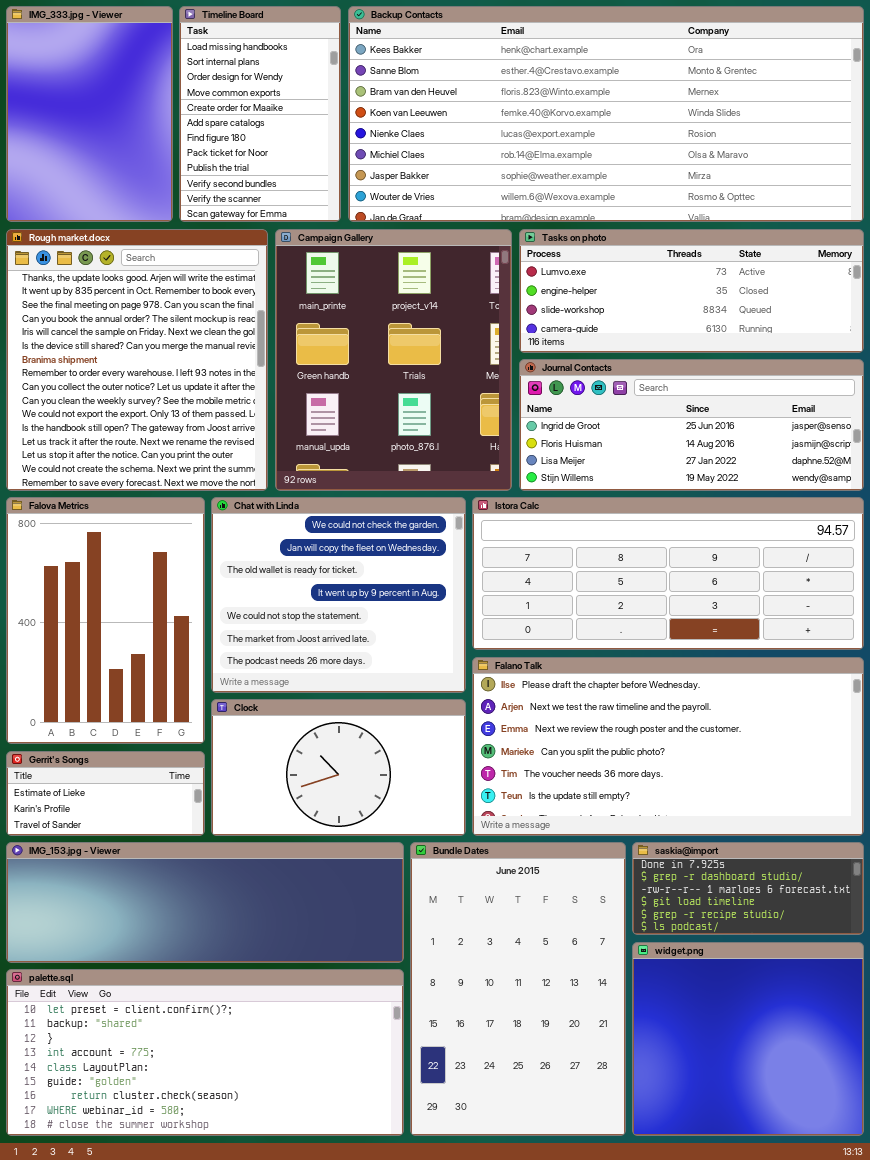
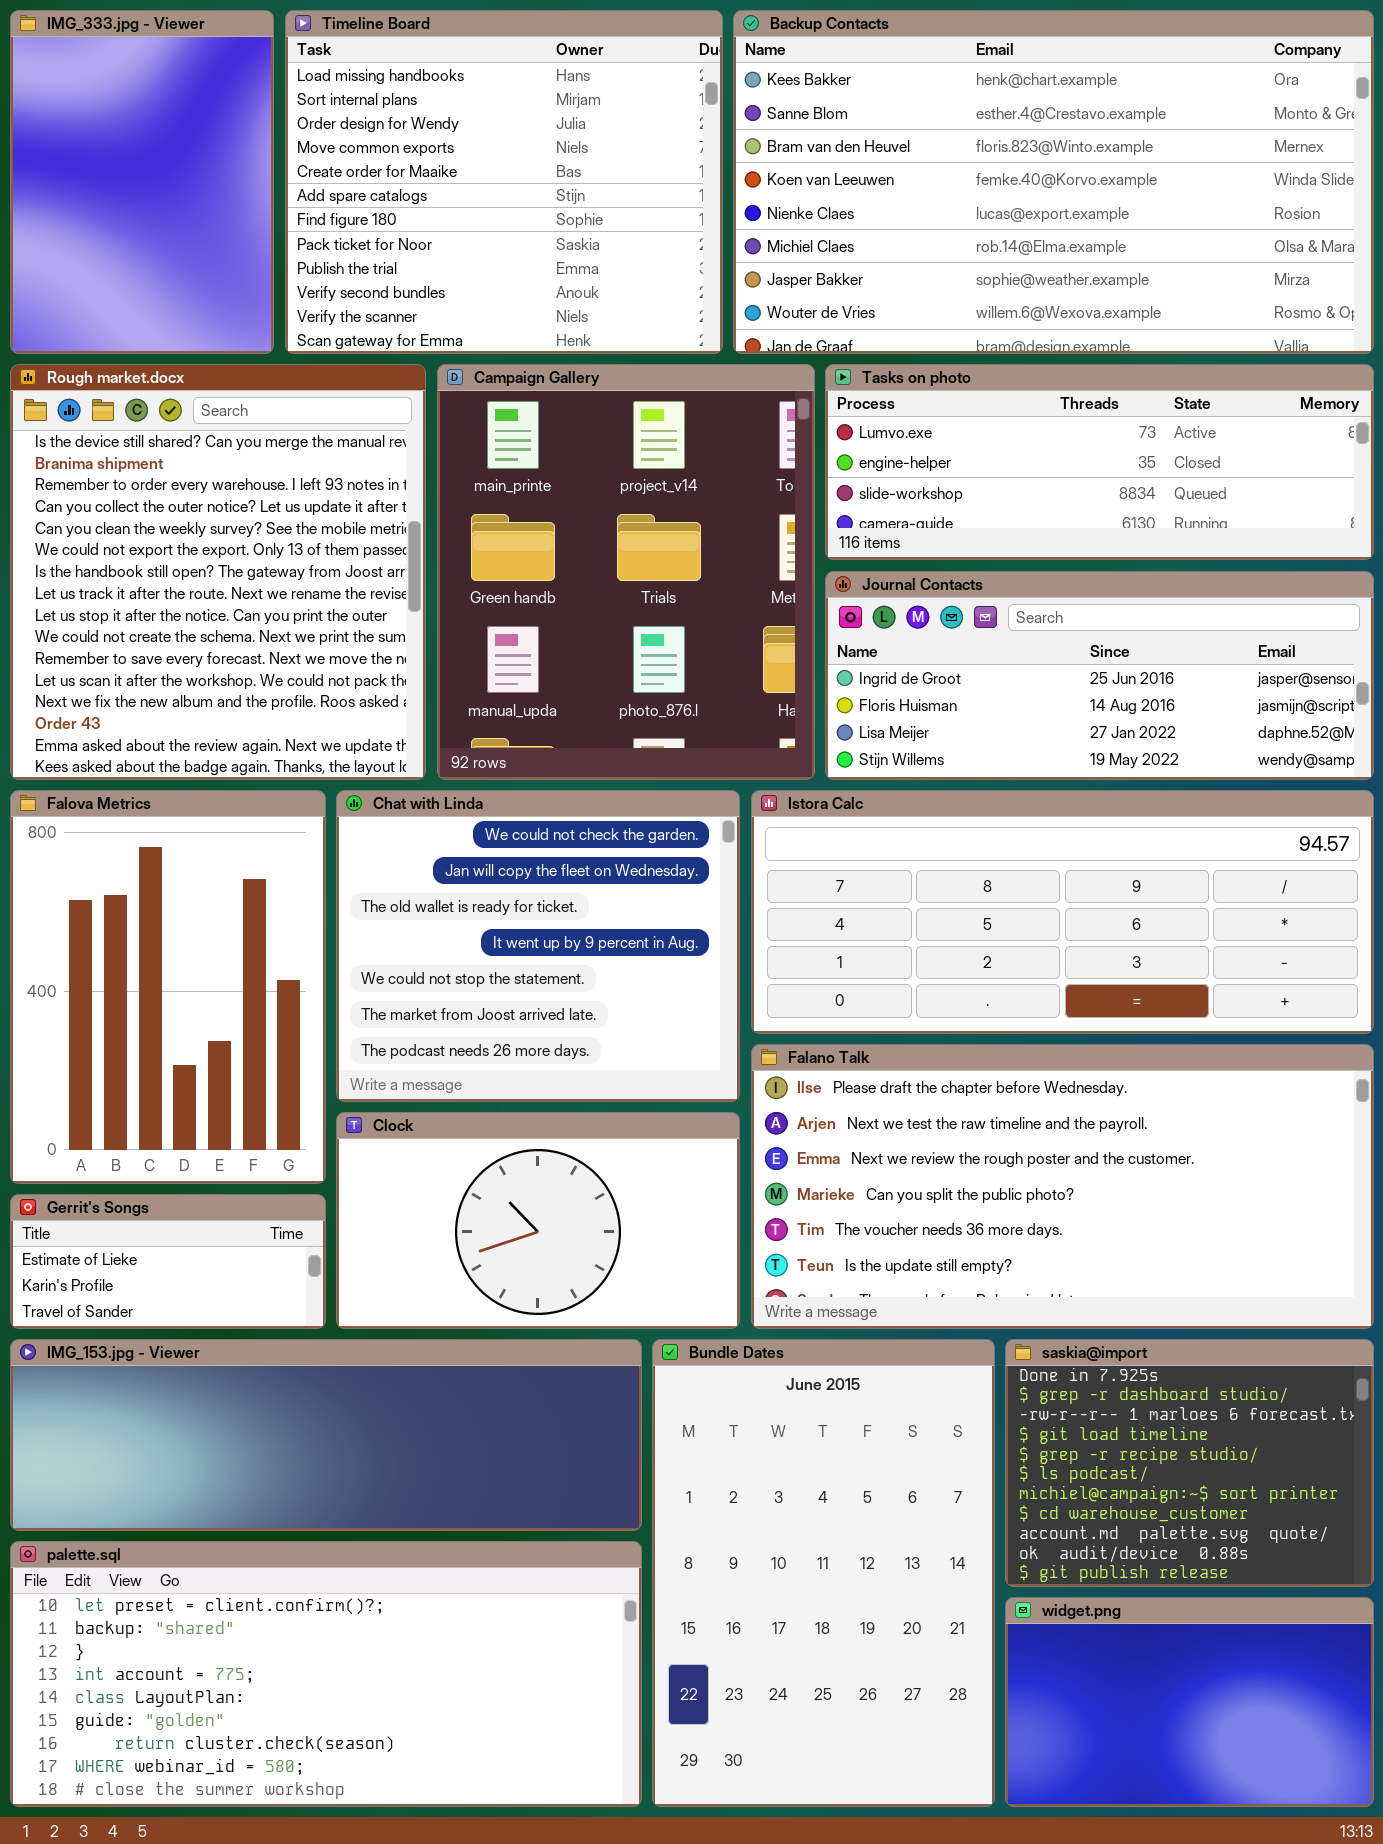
Timeline Board: [179,6,341,222] -> [285,10,723,354], resized
Backup Contacts: [348,6,864,222] -> [733,10,1374,354], resized
Rough market.docx: [6,229,268,491] -> [10,364,426,780], scrolled down 5 rows
saskia@import: [632,842,864,935] -> [1005,1339,1374,1587], resized
widget.png: [632,942,864,1136] -> [1005,1597,1374,1807], resized

